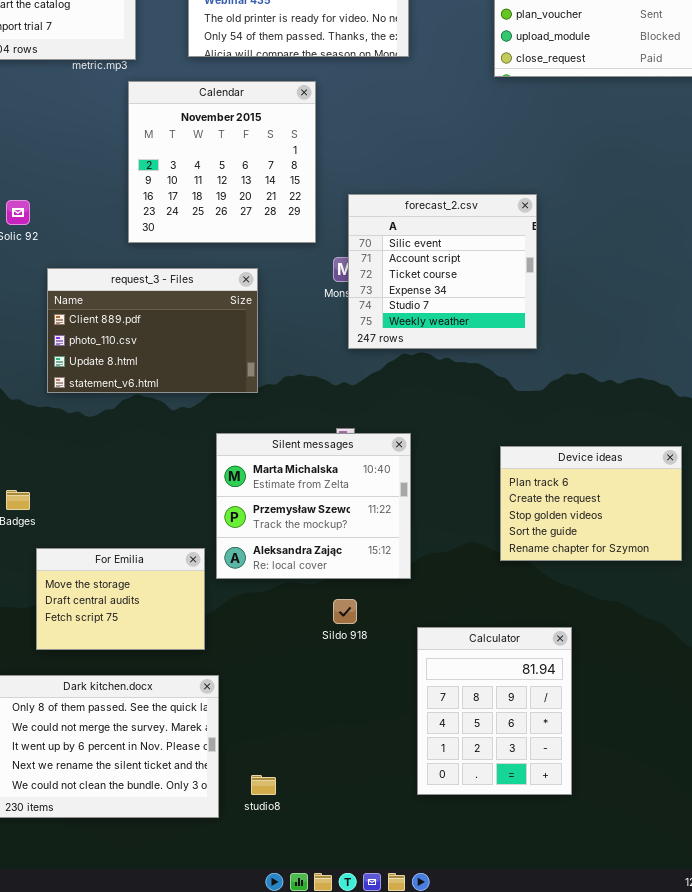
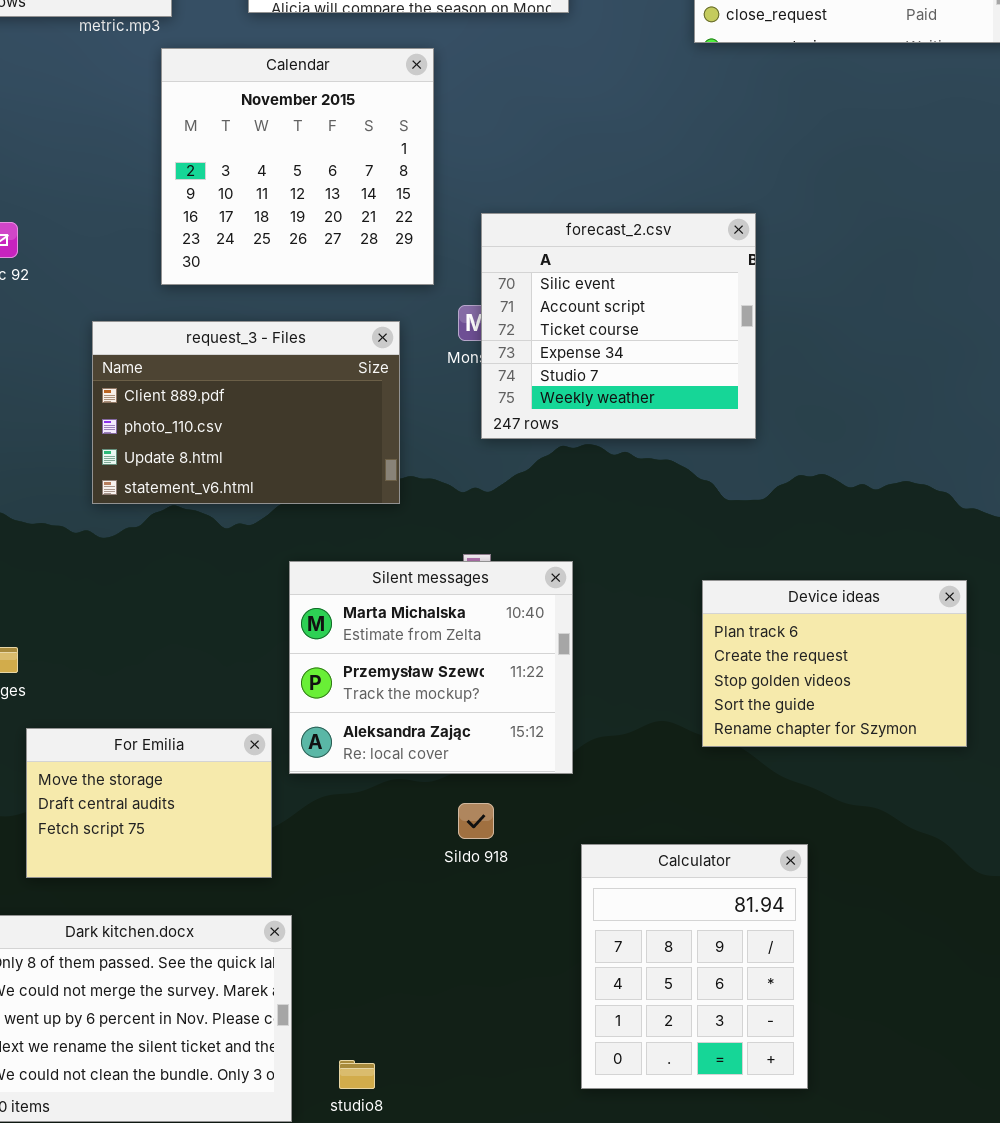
request_3 - Files: [47,268,258,393] -> [92,321,400,504], moved

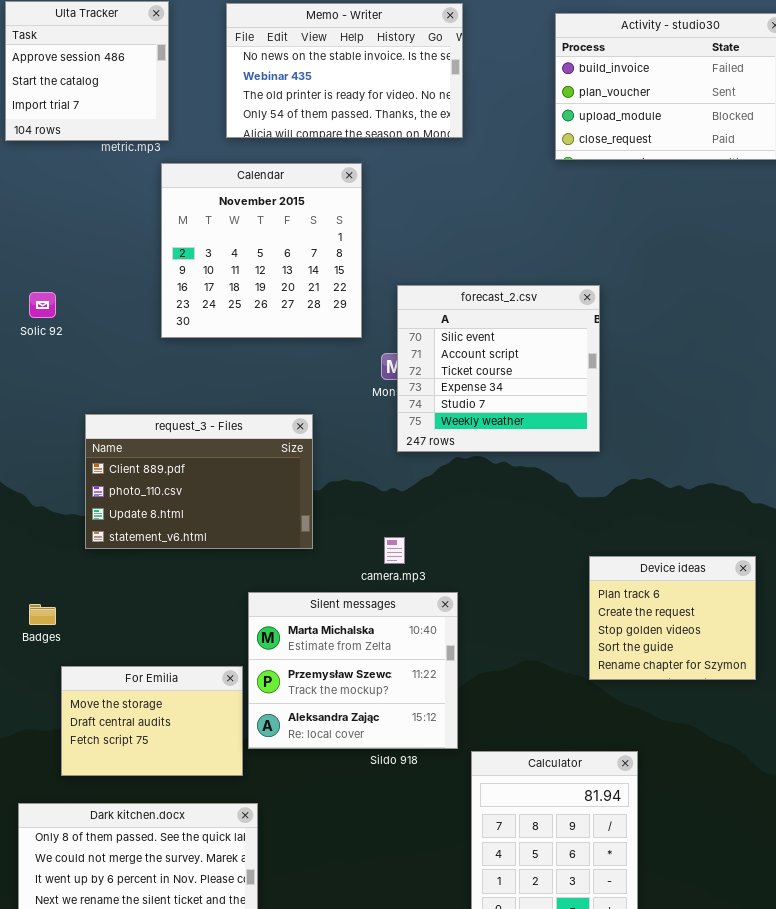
request_3 - Files: [92,321,400,504] -> [85,414,313,549], moved
Silent messages: [289,561,573,774] -> [248,592,458,749], moved
Device ideas: [702,580,967,747] -> [589,556,756,680], resized

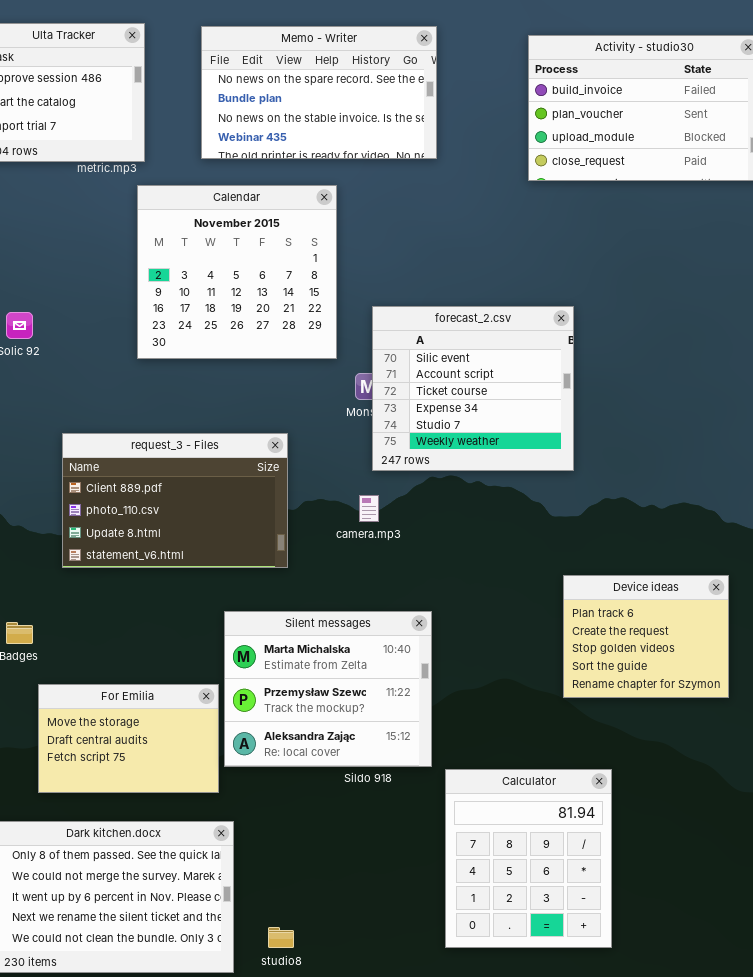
Memo - Writer: [226,3,463,138] -> [201,26,437,159], scrolled up 2 rows
camera.mp3: [384,537,405,564] -> [359,495,379,522], moved

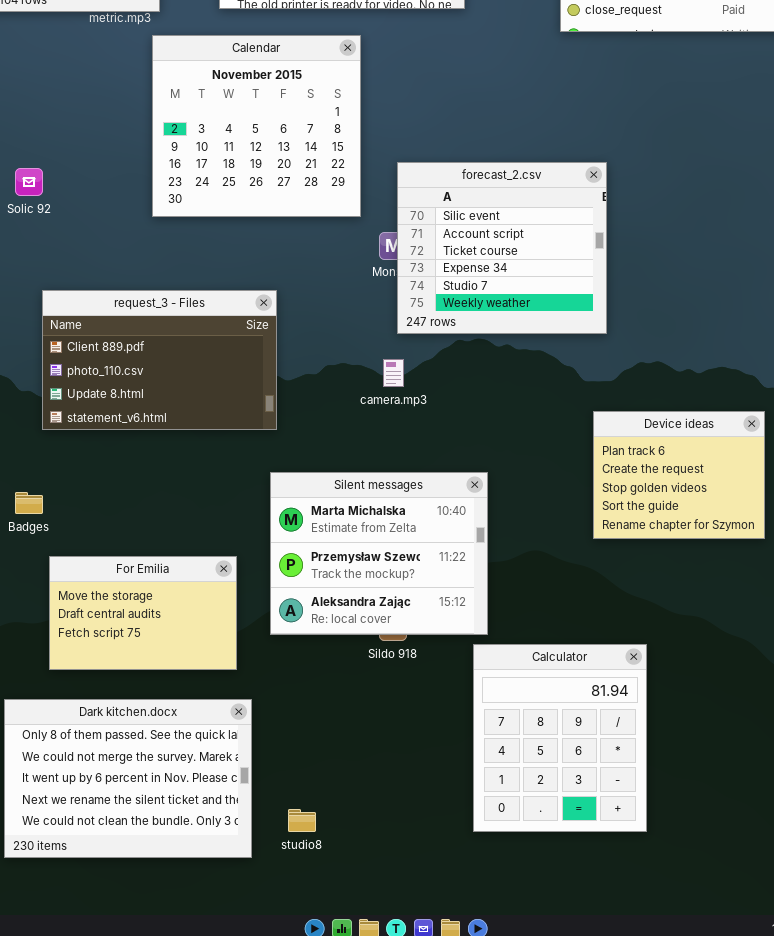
request_3 - Files: [62,433,288,568] -> [42,290,277,430], moved
Device ideas: [563,575,729,698] -> [593,411,765,539], moved
Silent messages: [224,611,432,767] -> [270,472,488,635], moved

